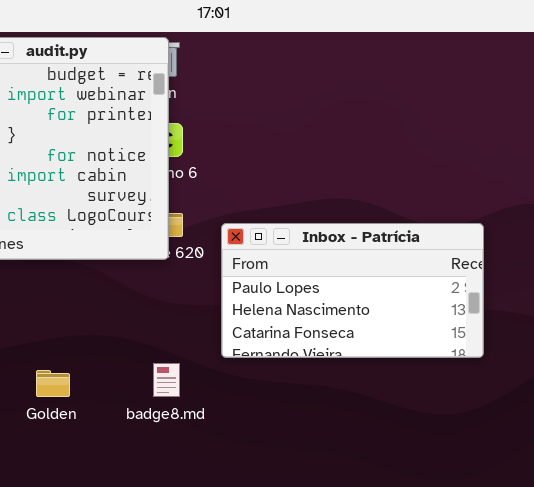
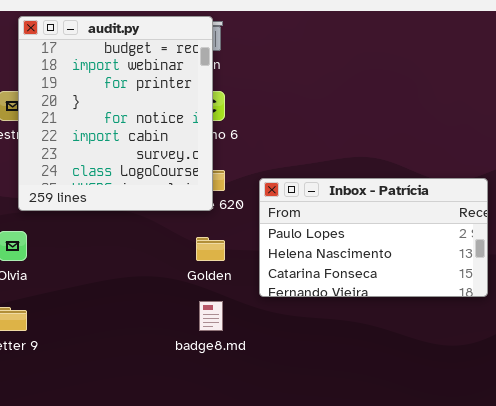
Golden: [36,370,70,397] -> [196,237,225,261], moved

